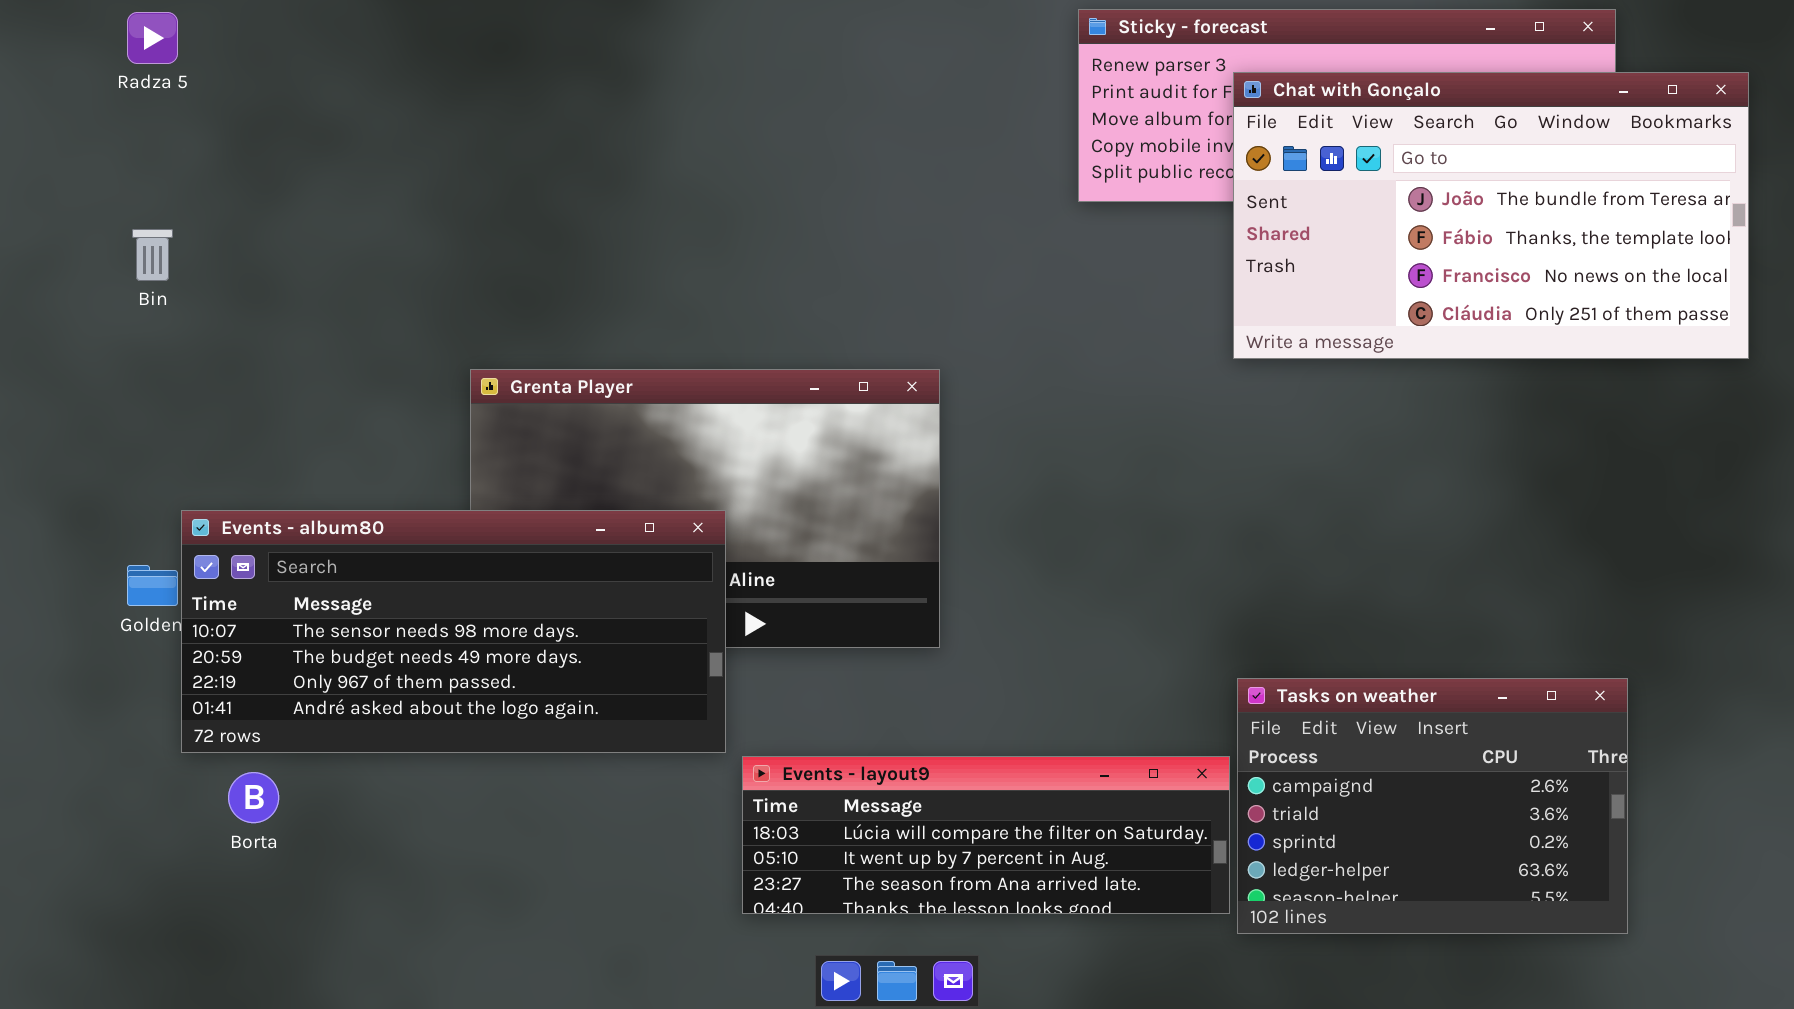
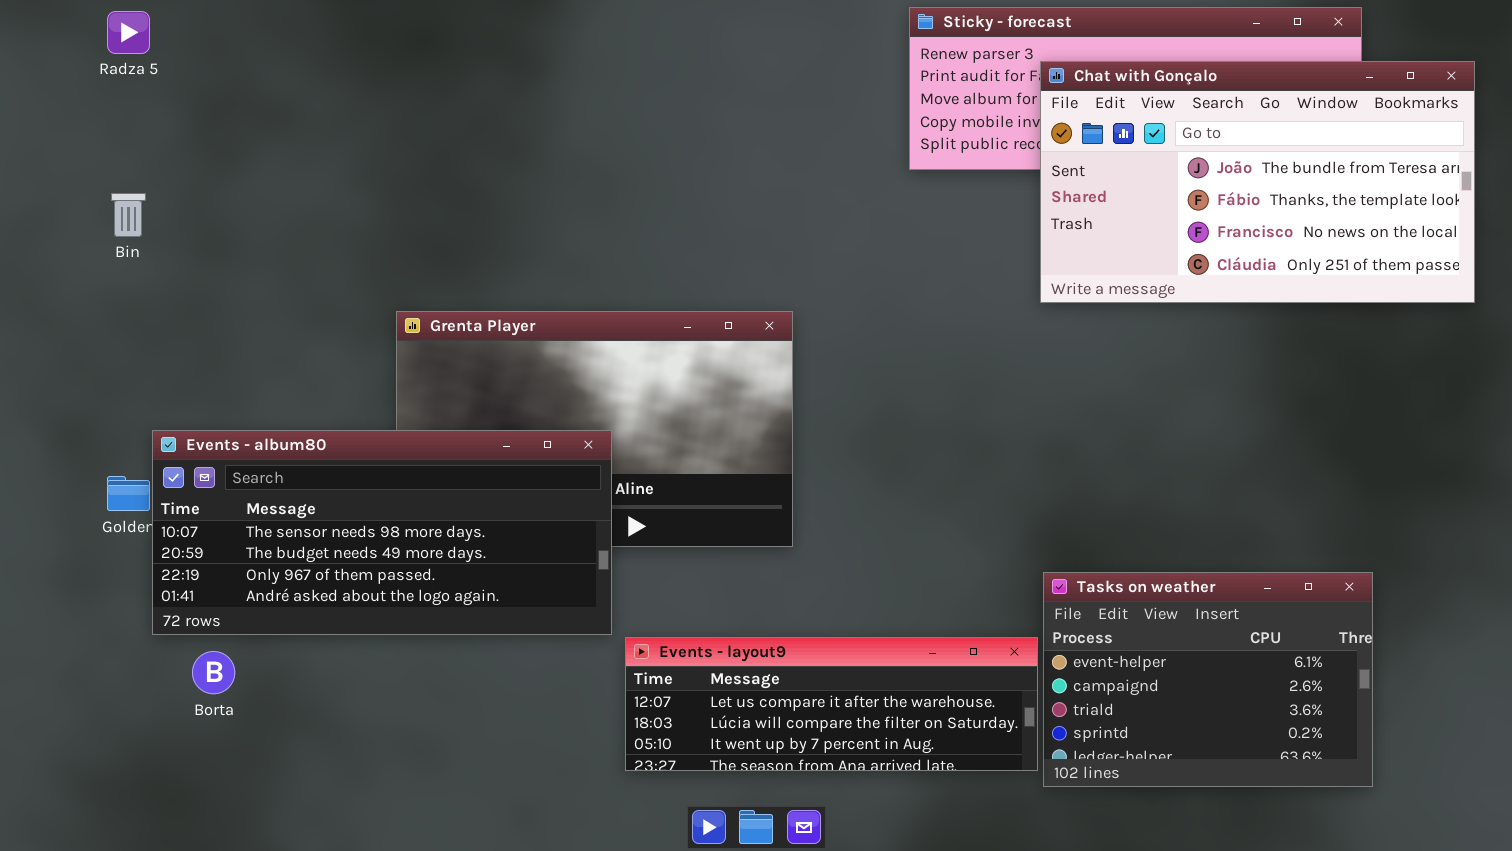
Tasks on weather: [1237,678,1628,934] -> [1043,572,1373,787], scrolled up 1 row
Events - layout9: [742,756,1230,914] -> [625,637,1038,771], scrolled up 1 row

